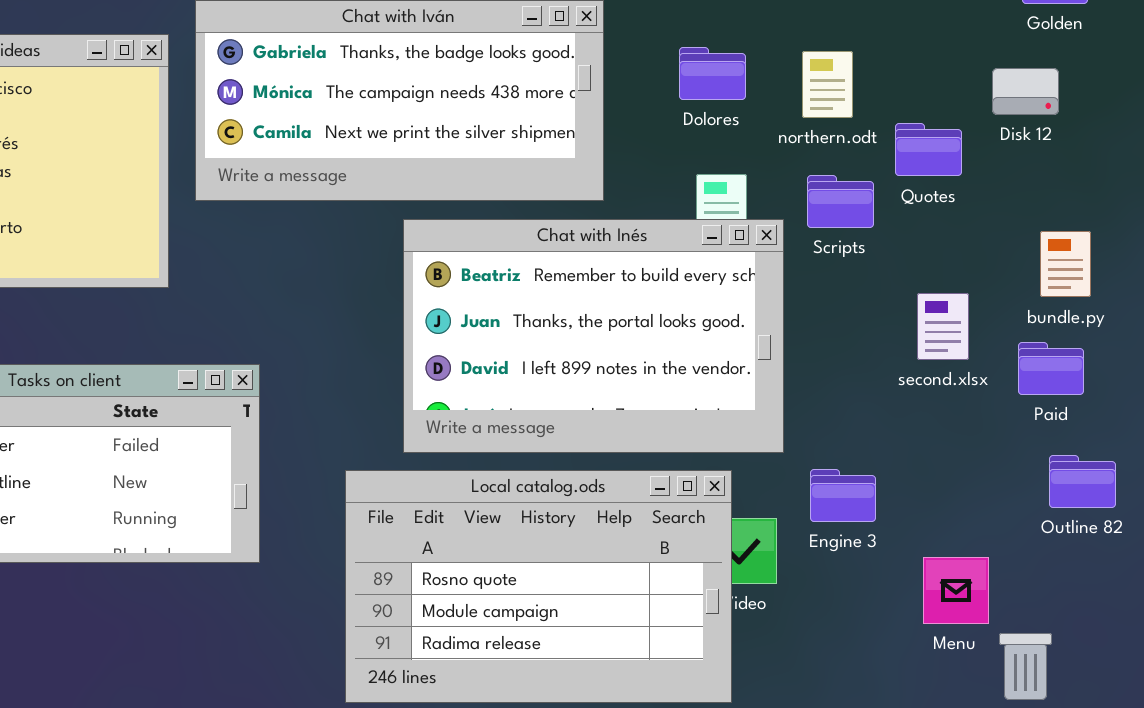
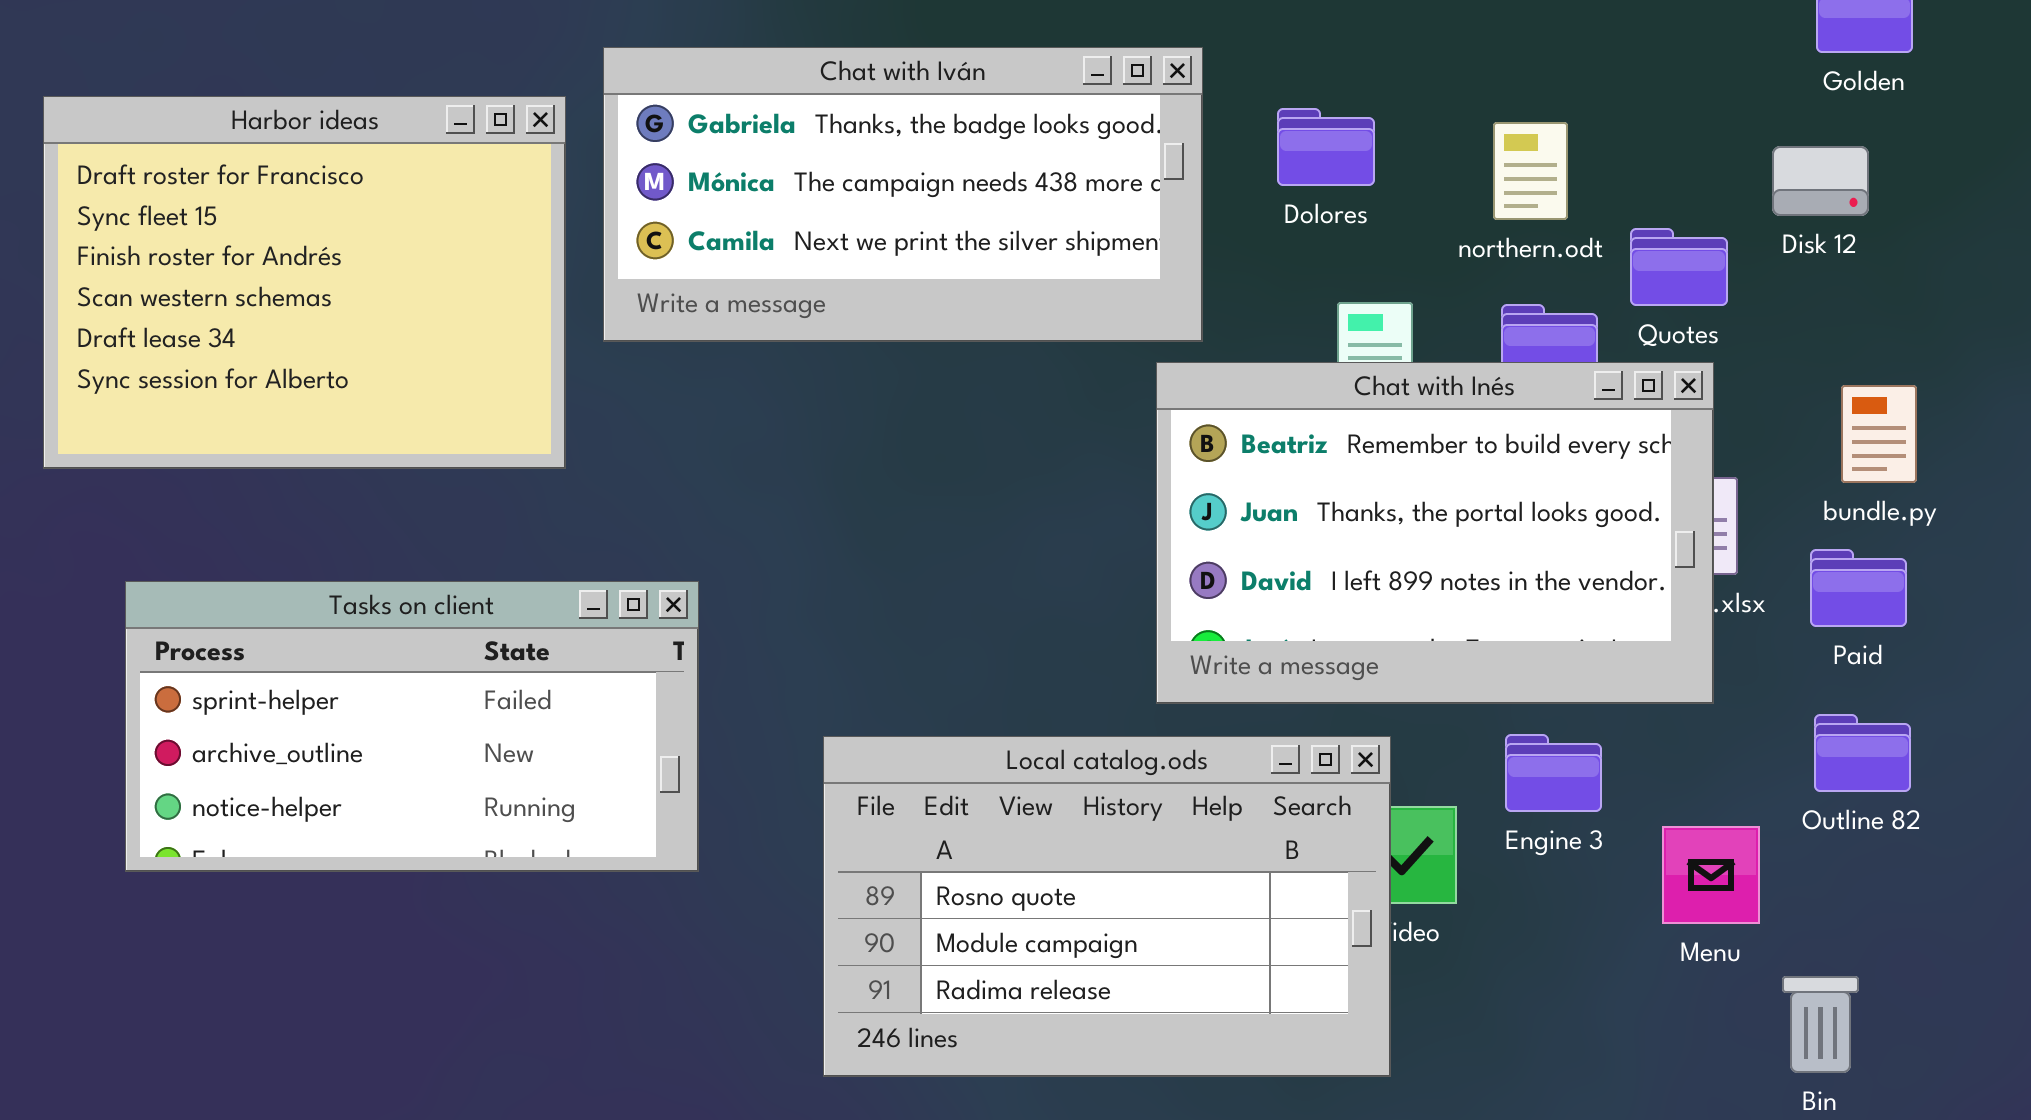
Dolores: [679,47,746,100] -> [1277,108,1375,186], moved
Chat with Inés: [403,219,784,453] -> [1156,362,1714,704], moved
Outline 82: [1049,455,1116,508] -> [1814,714,1911,792], moved
Menu: [923,557,989,624] -> [1662,826,1760,924], moved

